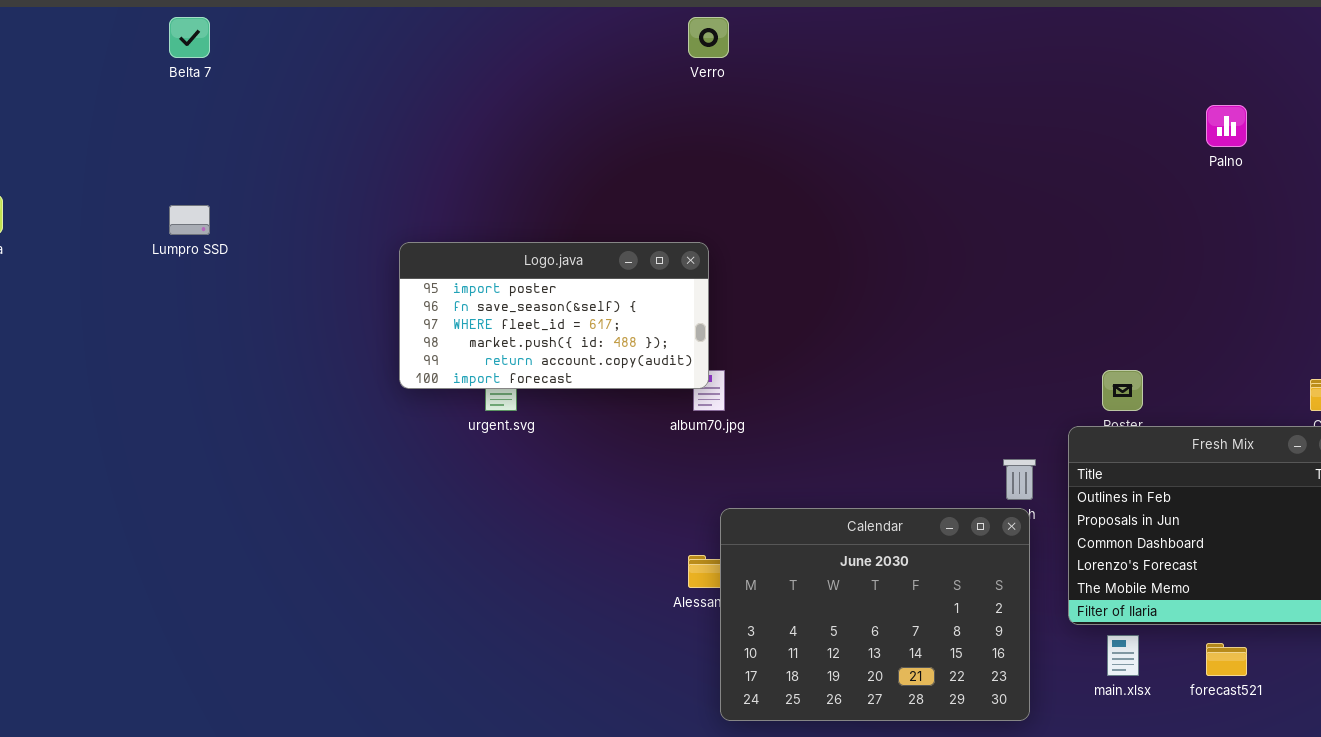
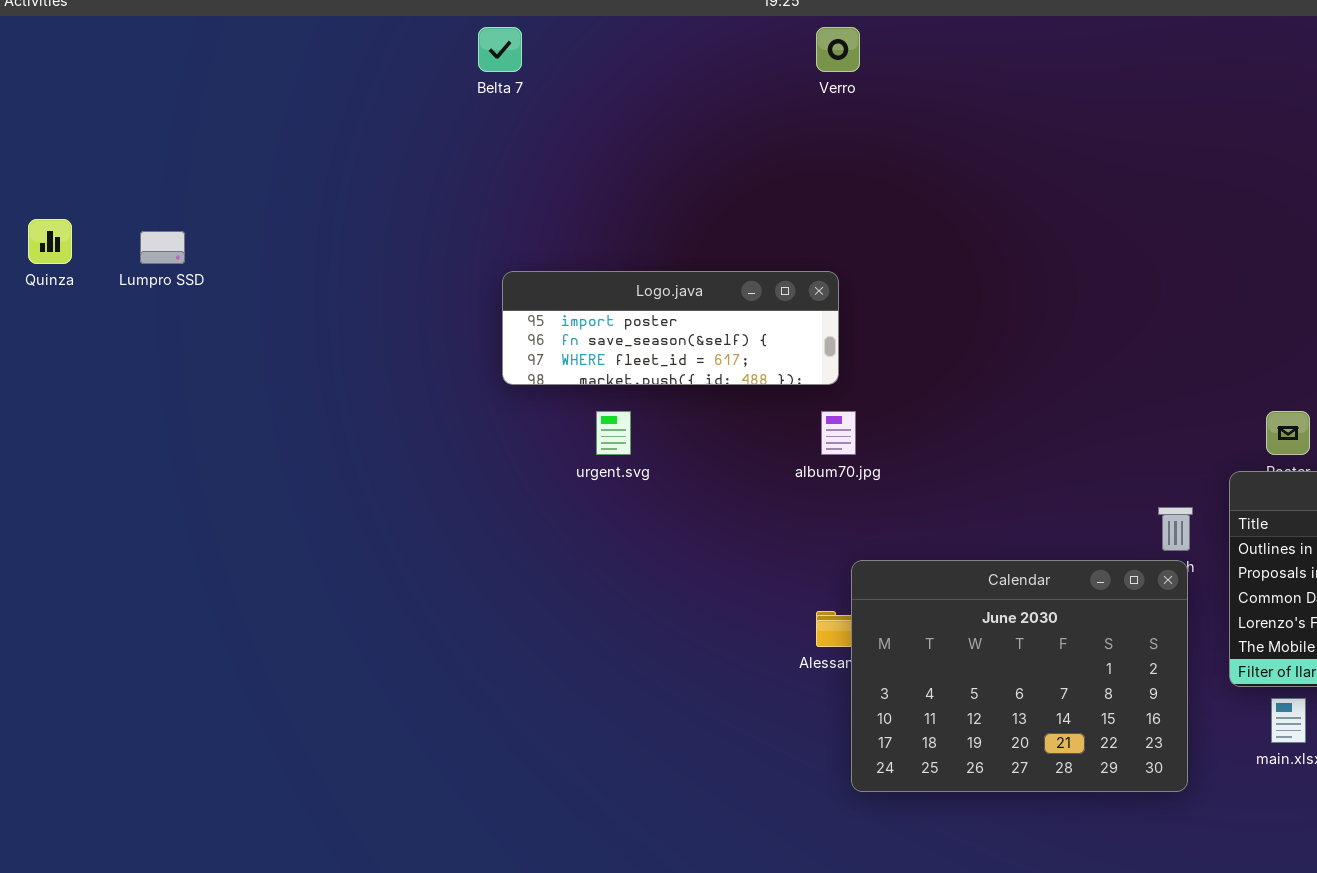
Belta 7: [169,17,210,58] -> [478,27,522,72], moved
Lumpro SSD: [169,205,210,235] -> [140,231,185,264], moved
Logo.java: [399,242,709,389] -> [502,271,839,385], resized

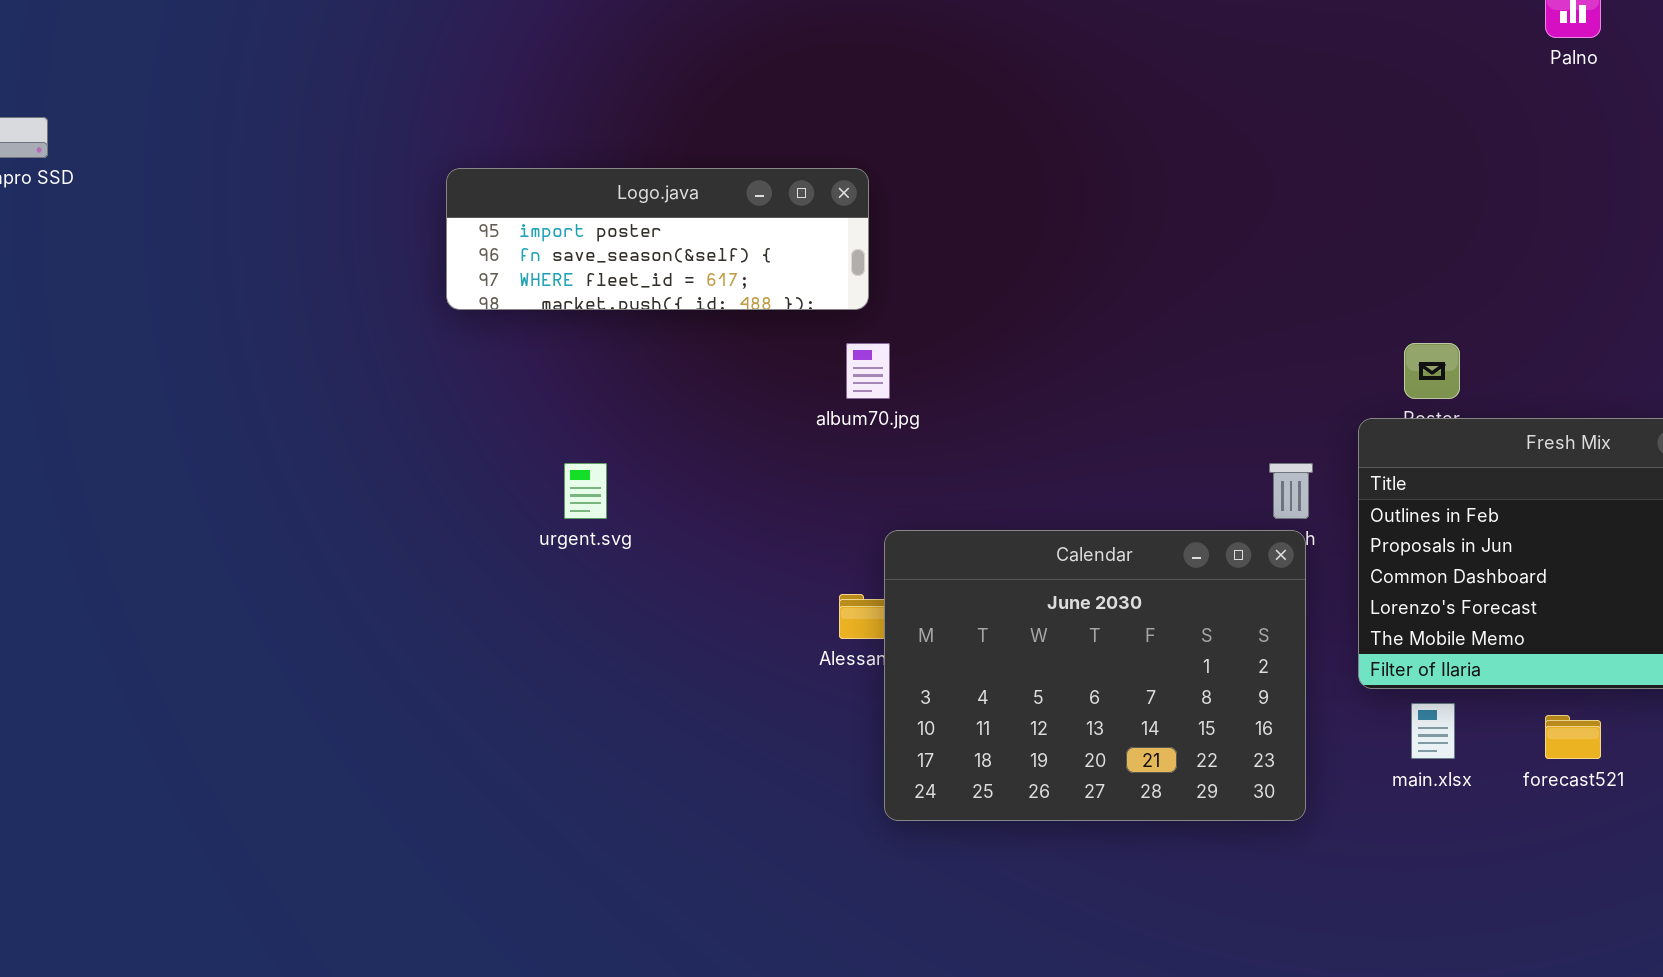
urgent.svg: [596,411,631,455] -> [564,463,607,519], moved

